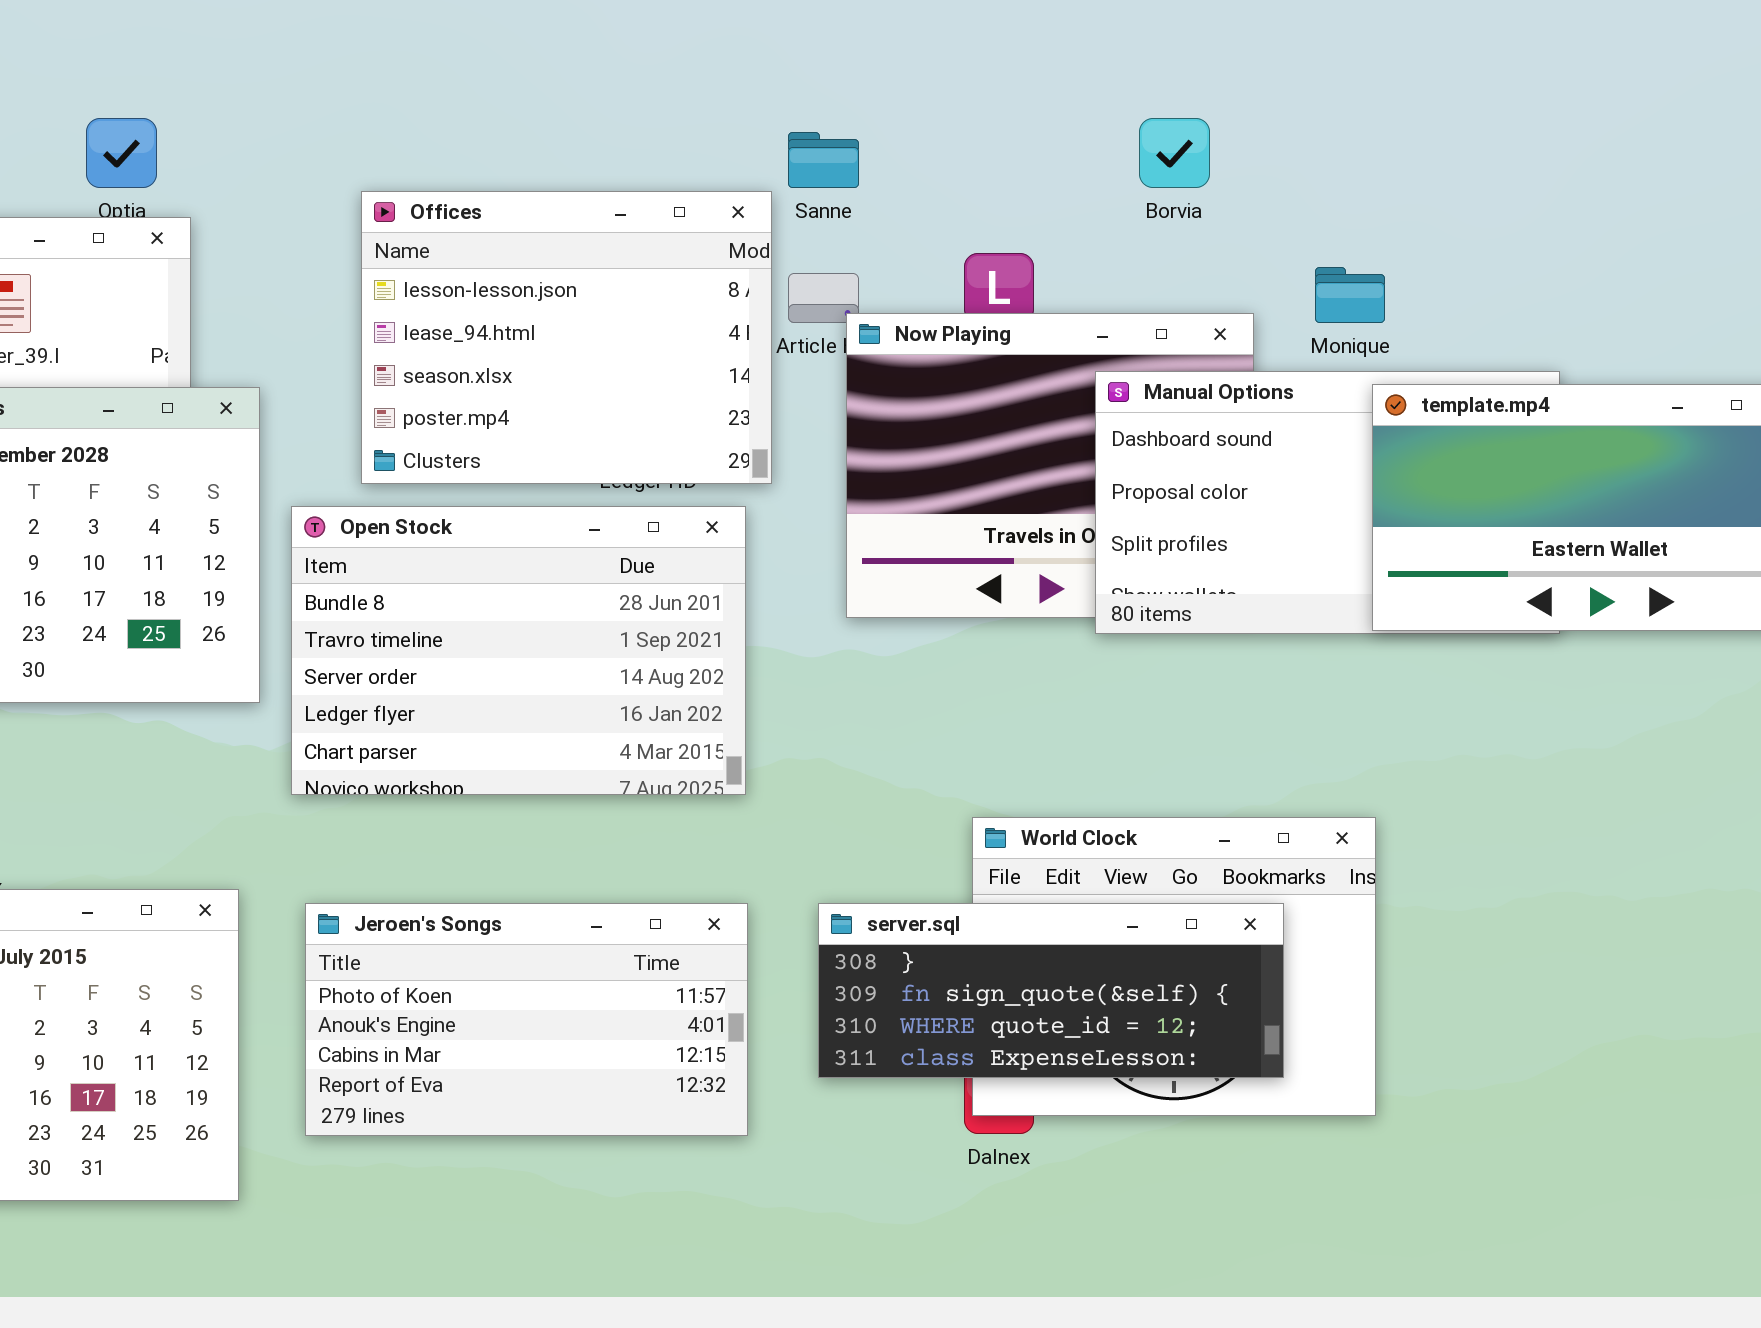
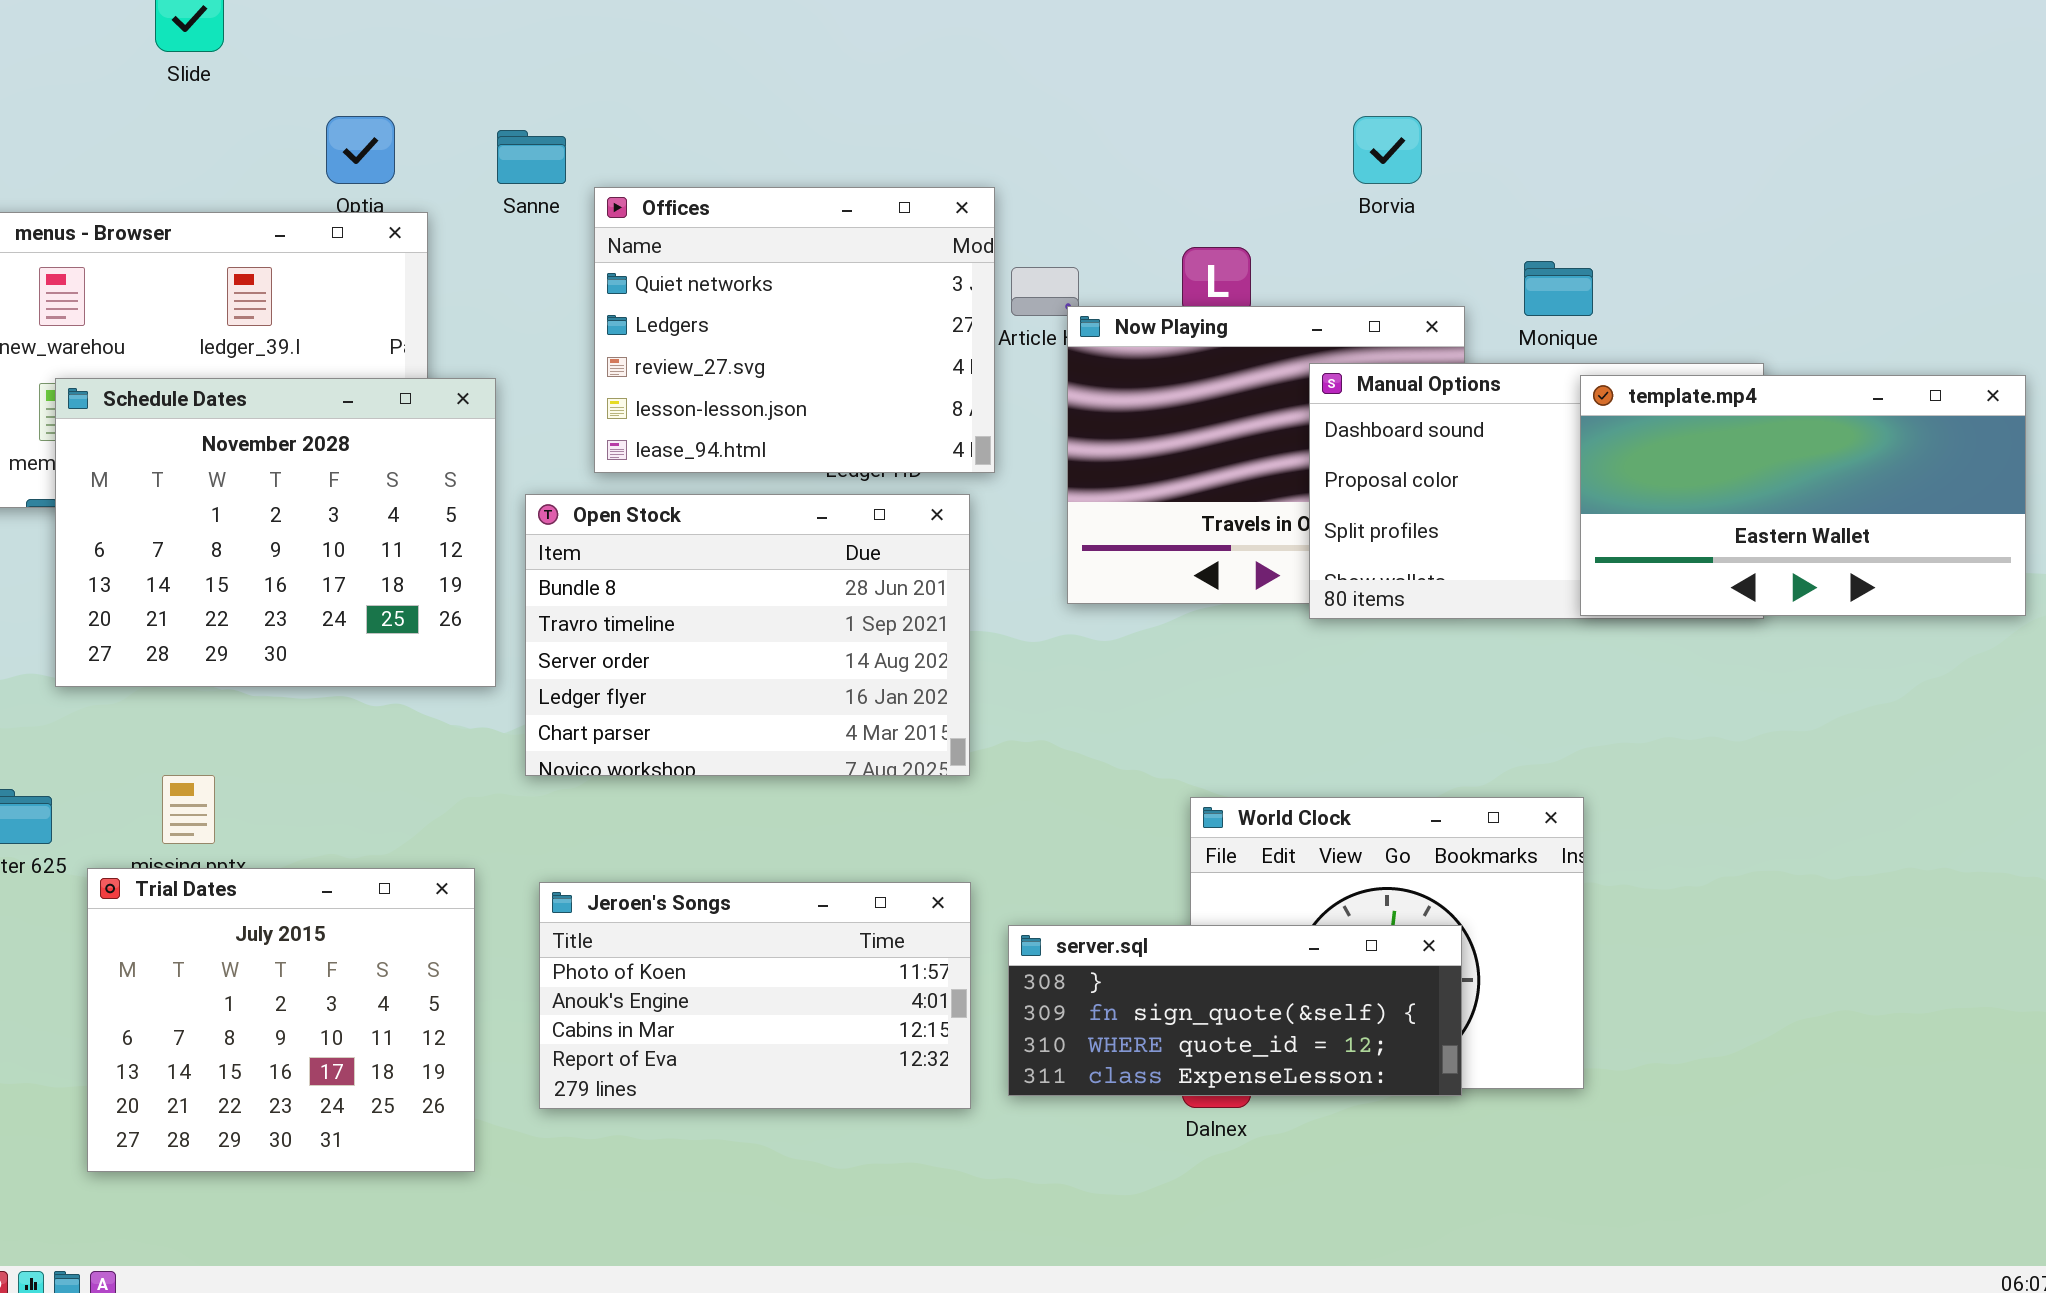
Sanne: [788,132,859,188] -> [497,130,566,184], moved
Offices: [361,191,772,484] -> [594,187,995,473], scrolled up 3 rows
server.sql: [818,903,1284,1078] -> [1008,925,1462,1096], moved

